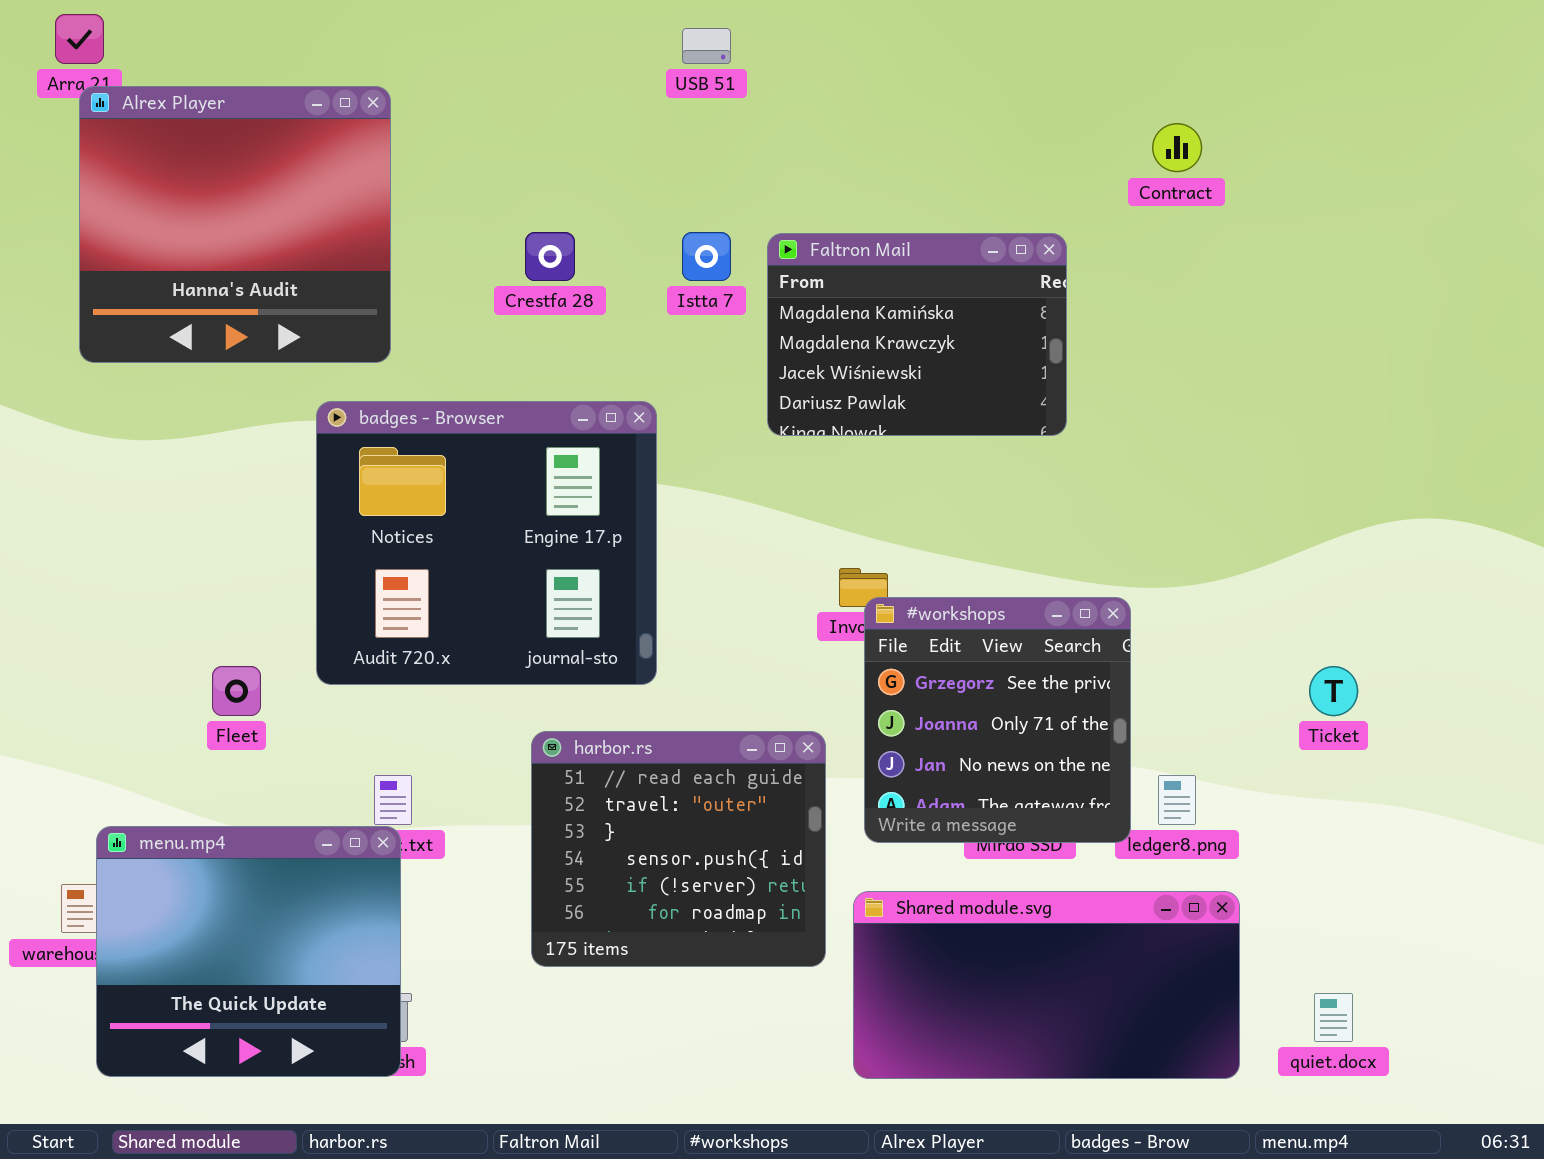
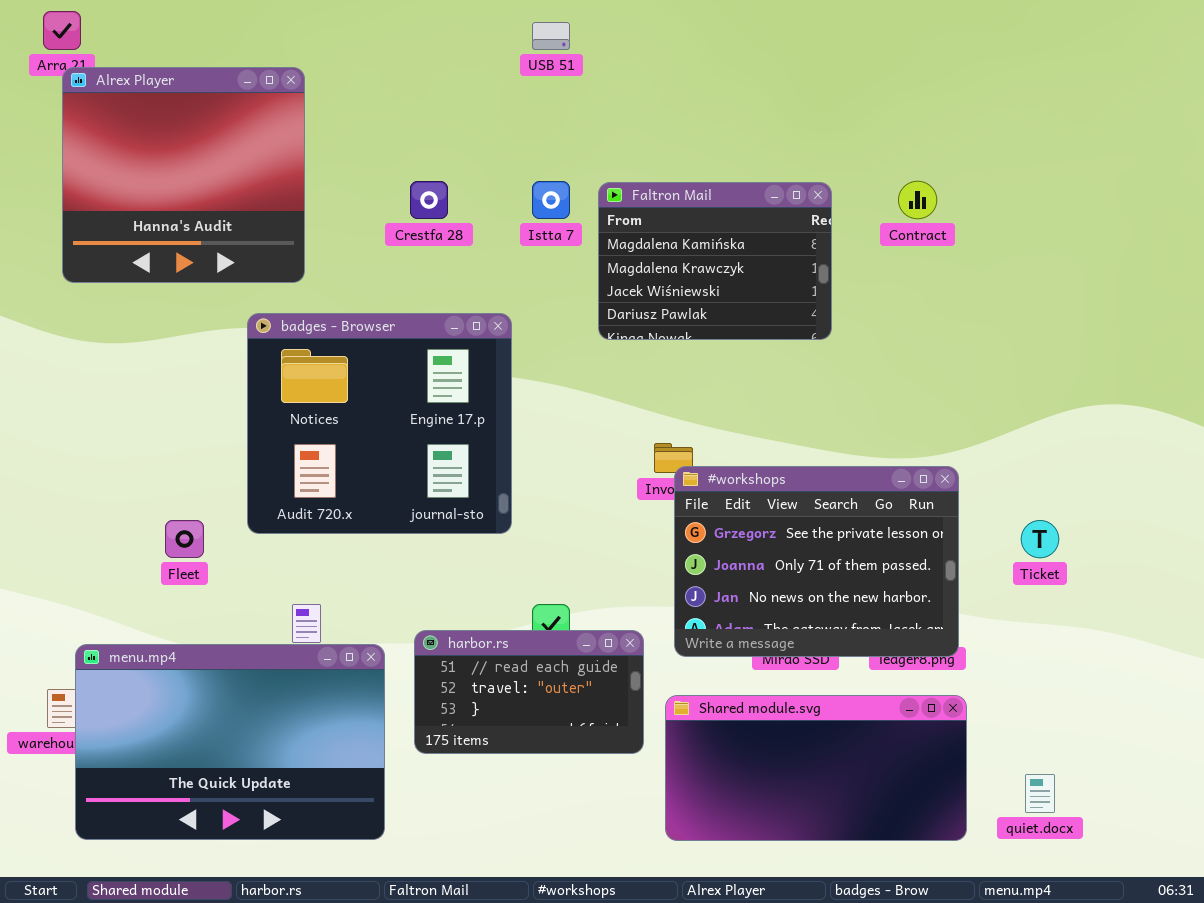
Contract: [1152,123,1202,172] -> [898,181,937,219], moved
#workshops: [864,597,1131,843] -> [674,466,959,657], resized
harbor.rs: [531,731,826,967] -> [414,630,644,754], resized
menu.mp4: [96,826,401,1077] -> [75,644,385,840], resized

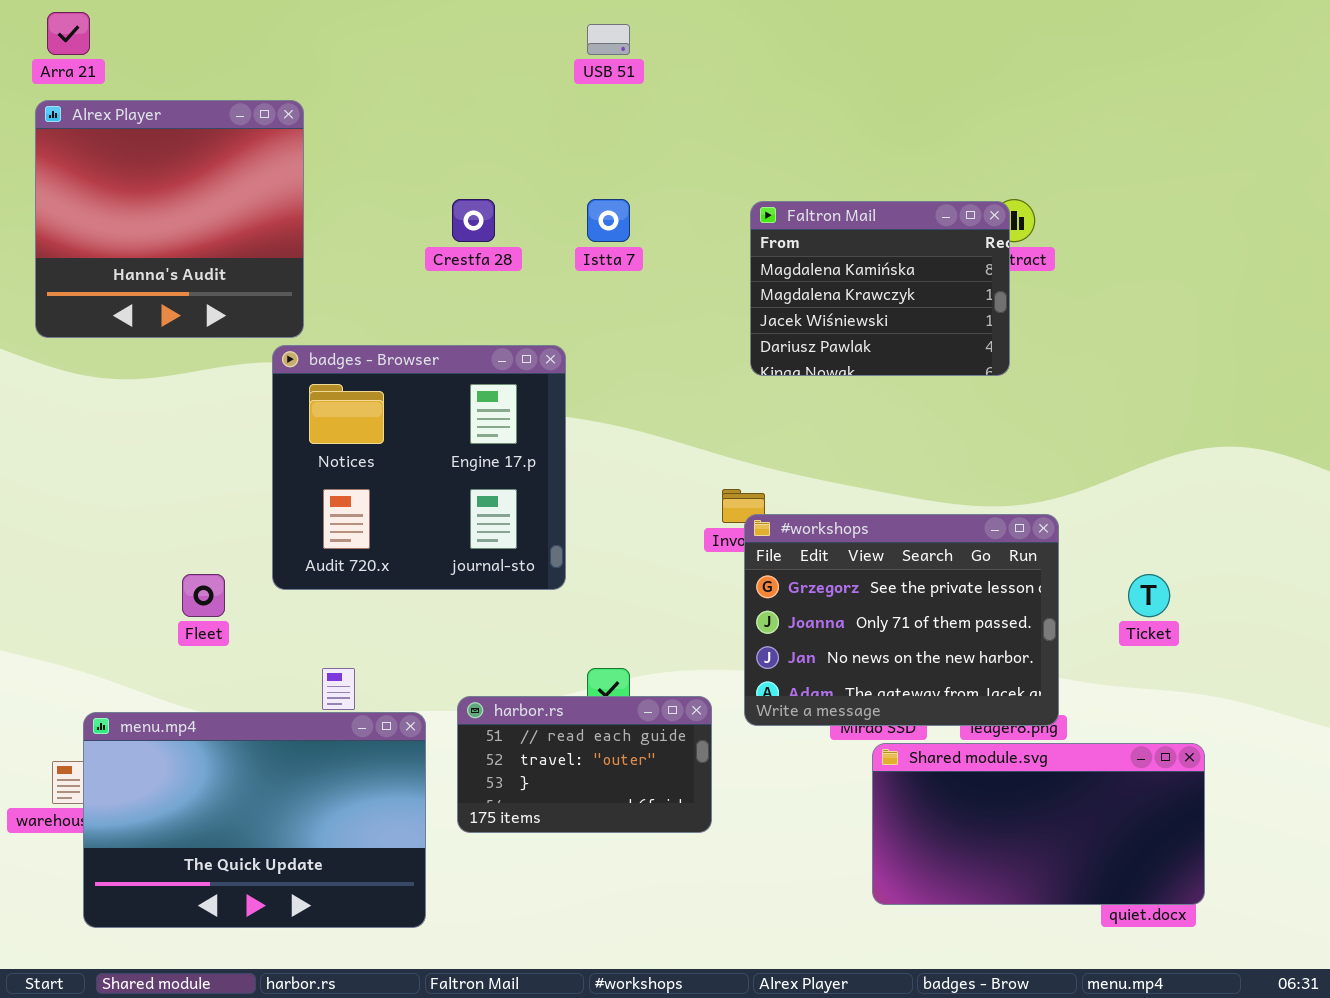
Alrex Player: [62,67,305,283] -> [35,100,304,338], moved
Faltron Mail: [598,182,832,340] -> [750,201,1010,376], moved
Shared module.svg: [665,695,967,841] -> [872,743,1205,905], moved

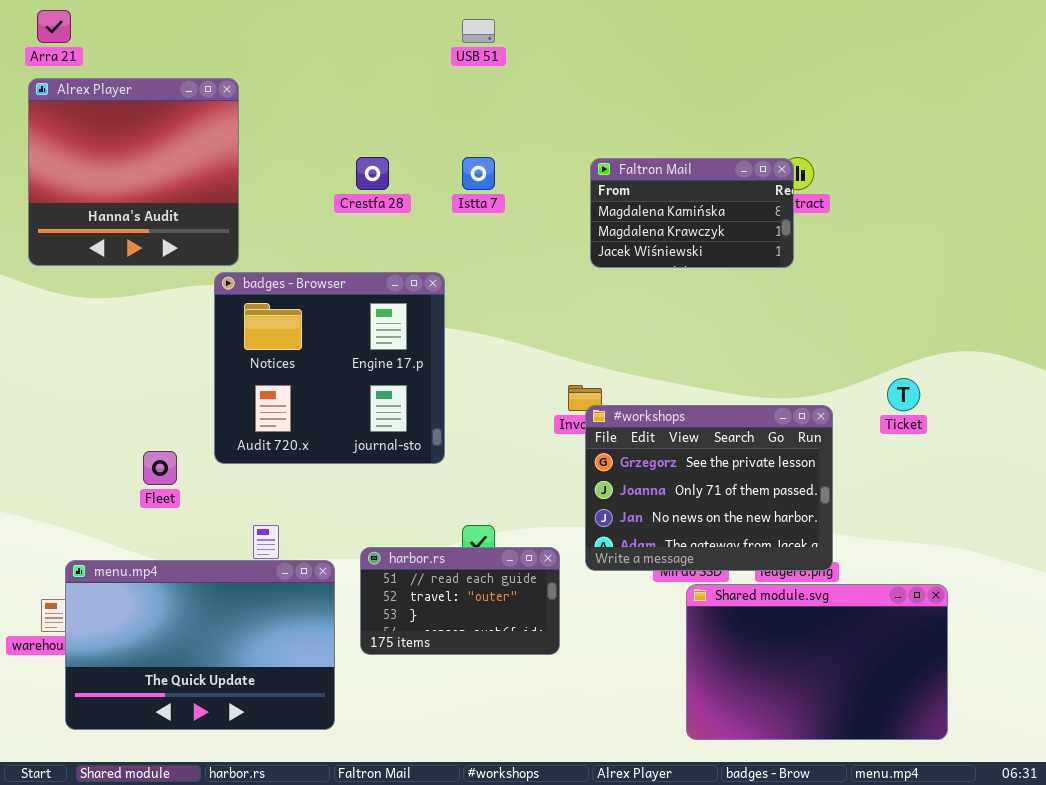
Faltron Mail: [750,201,1010,376] -> [590,158,794,268], resized
Ticket: [1128,574,1170,617] -> [887,378,920,411], moved
Shared module.svg: [872,743,1205,905] -> [686,584,948,740], resized

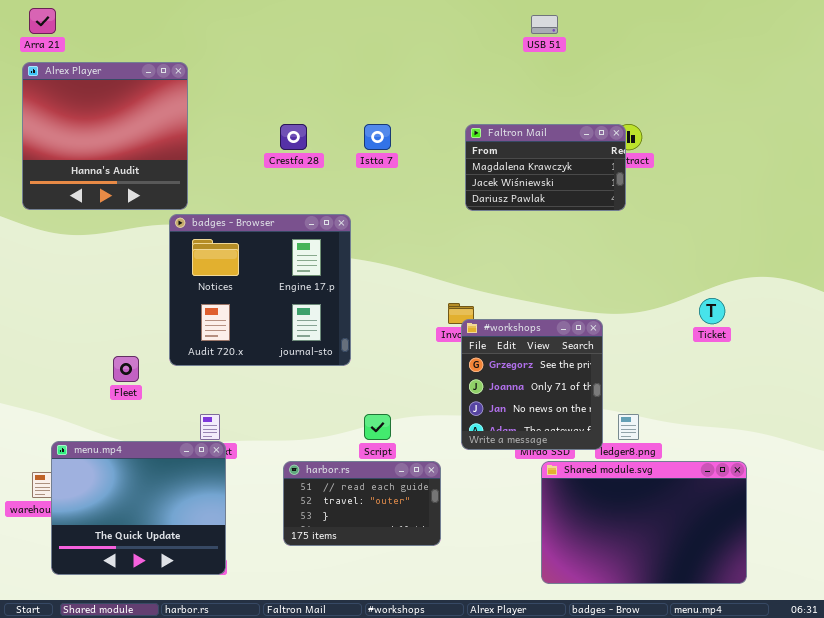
USB 51: [462,19,495,43] -> [531,15,558,34], moved
Faltron Mail: [590,158,794,268] -> [465,124,626,211], scrolled down 1 row
#workshops: [585,405,833,571] -> [461,319,603,450], resized
harbor.rs: [360,547,560,655] -> [283,461,441,546], moved
menu.mp4: [65,560,335,730] -> [51,441,226,575], resized

